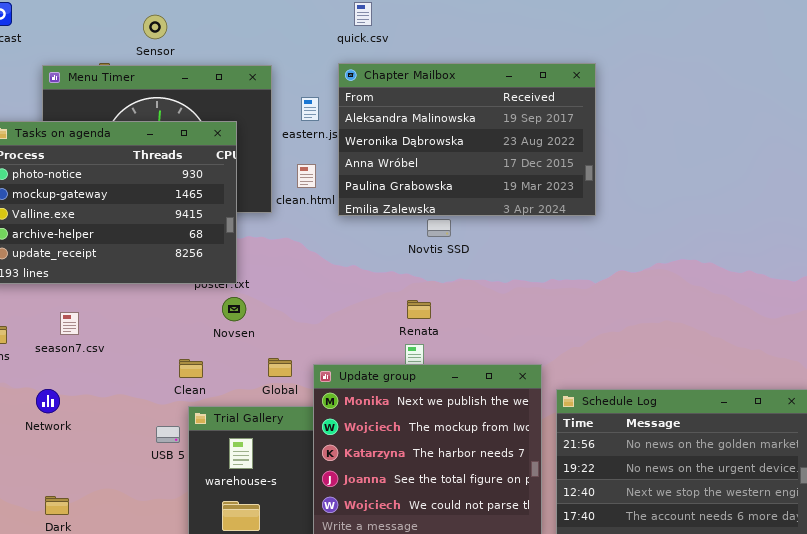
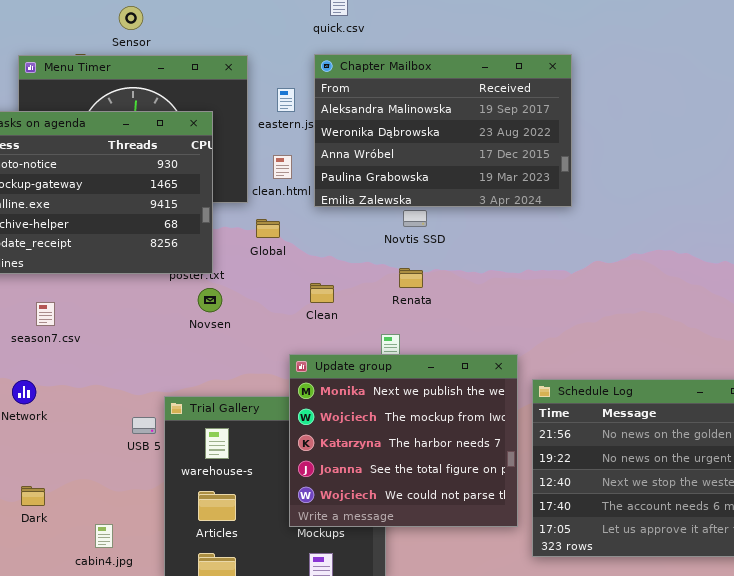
Renata: [407,300,431,319] -> [399,268,423,288], moved
Global: [268,358,292,377] -> [256,219,280,238], moved
Clean: [179,359,203,378] -> [310,283,334,303], moved

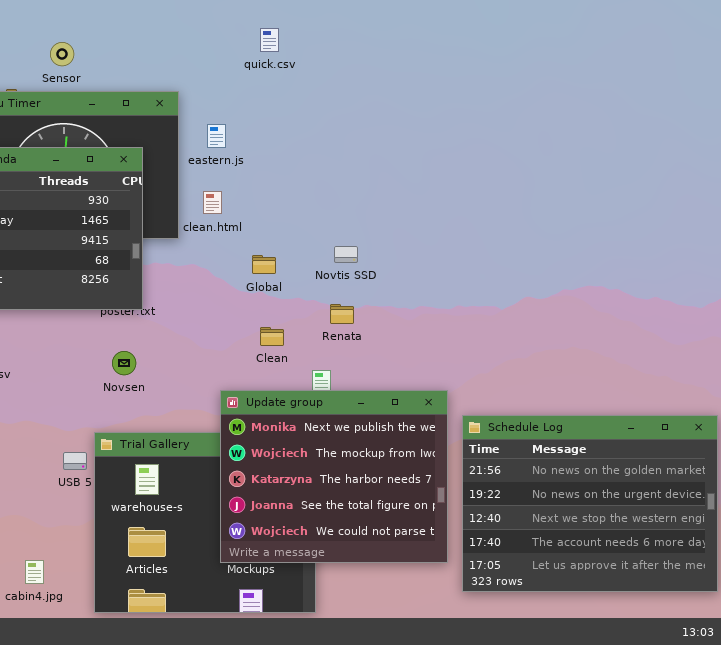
Chapter Mailbox: [314,54,572,207] -> none, closed
Global: [256,219,280,238] -> [252,255,276,274], moved
Clean: [310,283,334,303] -> [260,327,284,346], moved
Novsen: [198,288,222,312] -> [112,351,136,375], moved

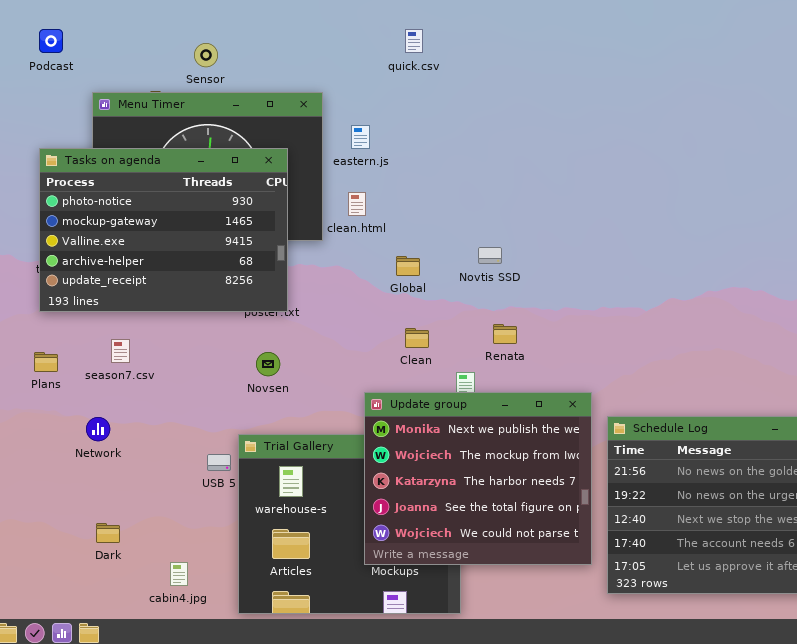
Renata: [330,304,354,324] -> [493,324,517,344], moved

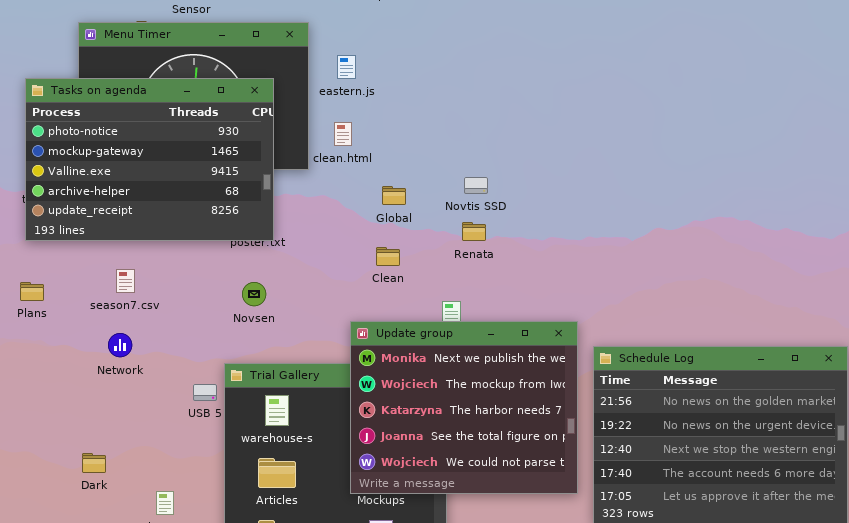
Renata: [493,324,517,344] -> [462,222,486,241], moved
Clean: [405,328,429,348] -> [376,247,400,266], moved
season7.csv: [111,339,130,363] -> [116,269,135,293], moved
Network: [86,417,110,441] -> [108,333,132,357], moved

